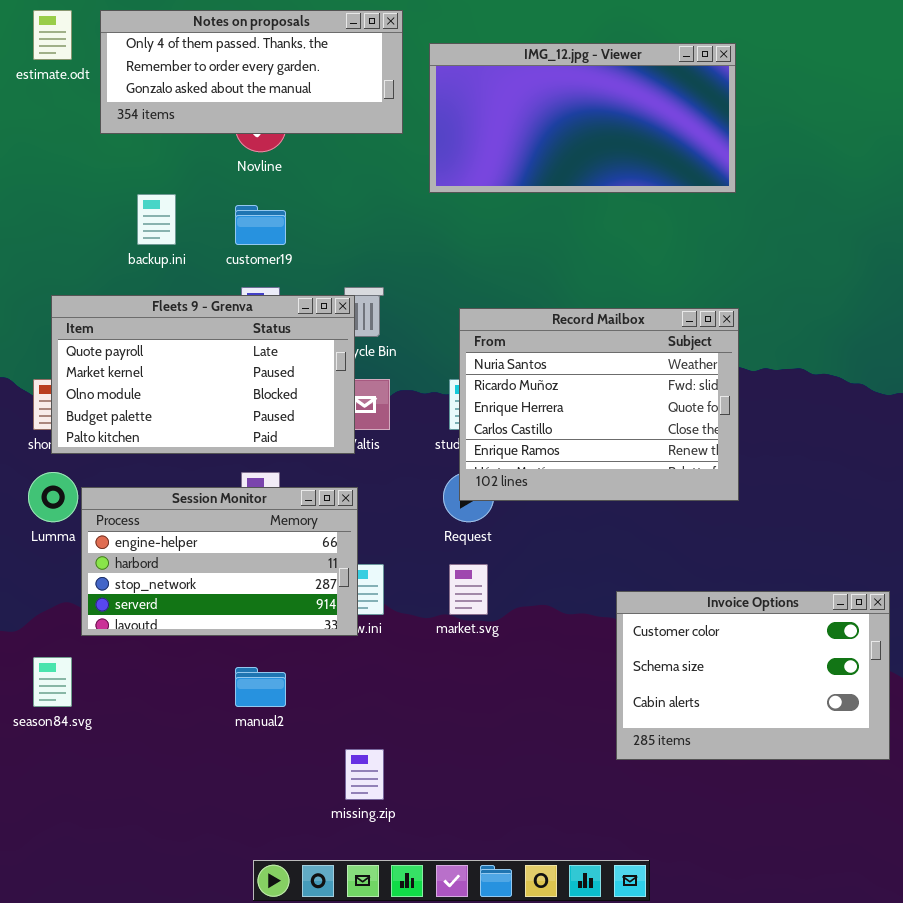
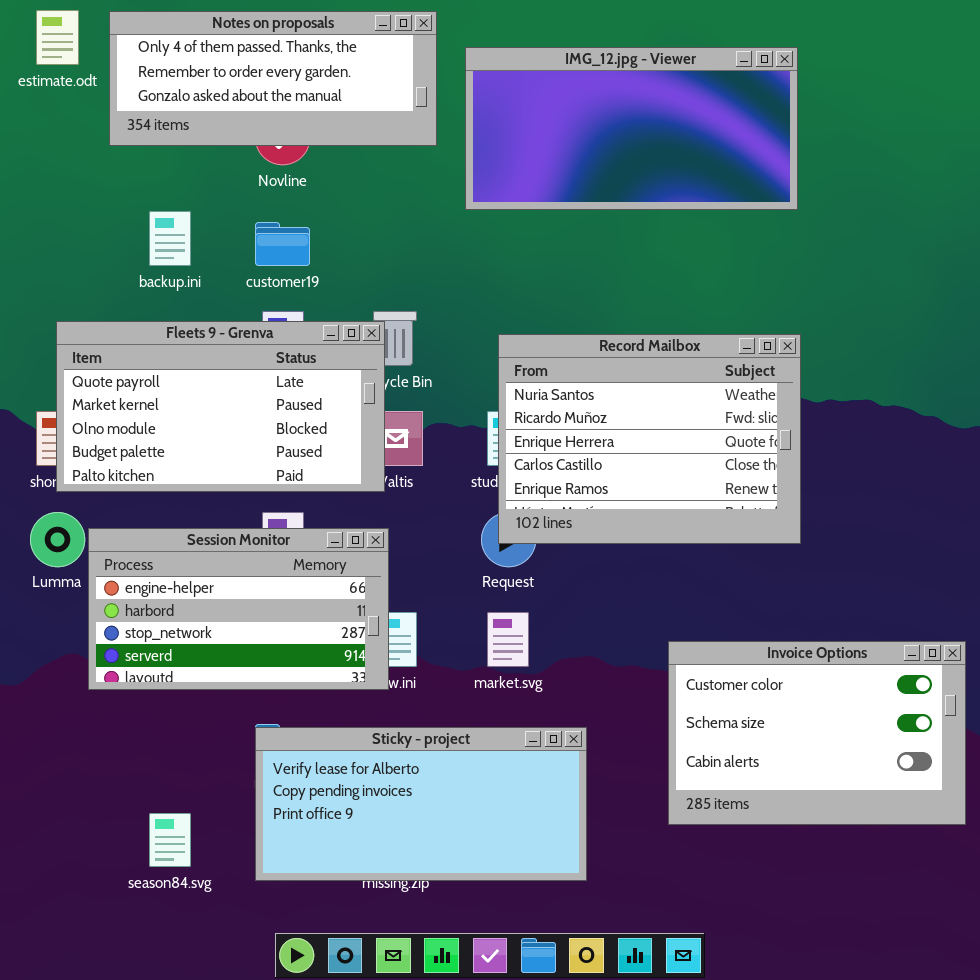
season84.svg: [33,657,72,707] -> [149,813,191,867], moved
Sticky - project: none -> [255,727,587,881], opened

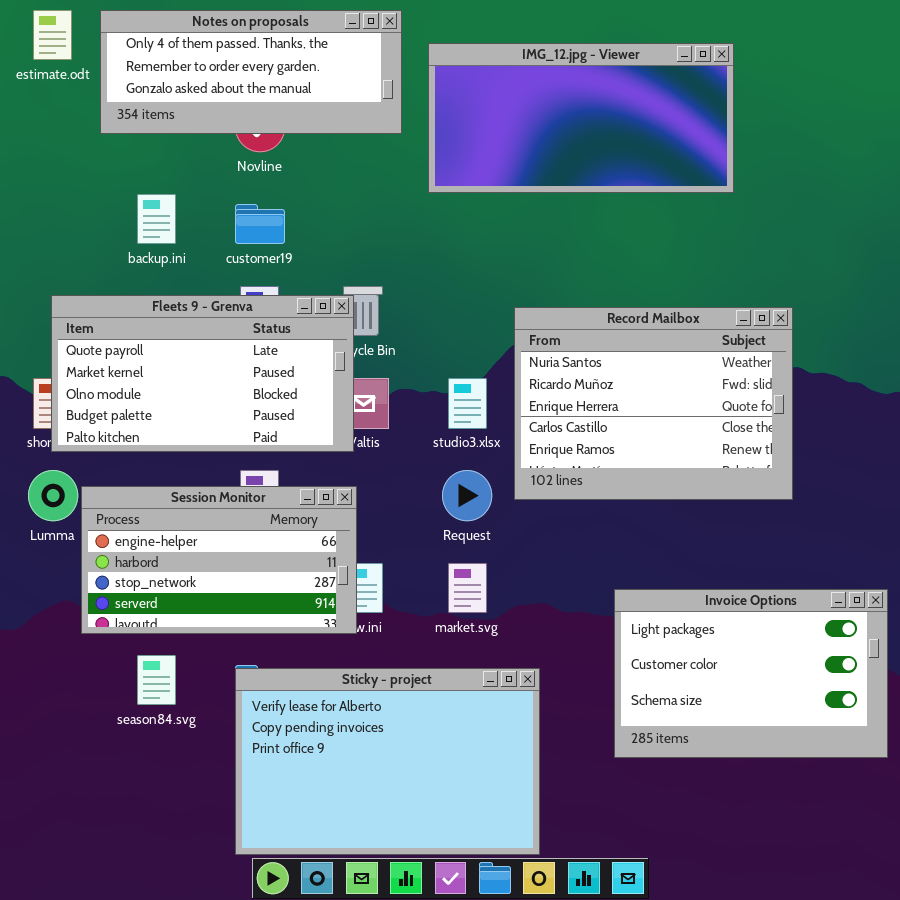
Record Mailbox: [498,334,801,544] -> [514,307,793,500], moved
Invoice Options: [668,641,966,825] -> [614,589,888,758], scrolled up 1 row
Sticky - project: [255,727,587,881] -> [235,668,540,855], resized
season84.svg: [149,813,191,867] -> [137,655,176,705], moved

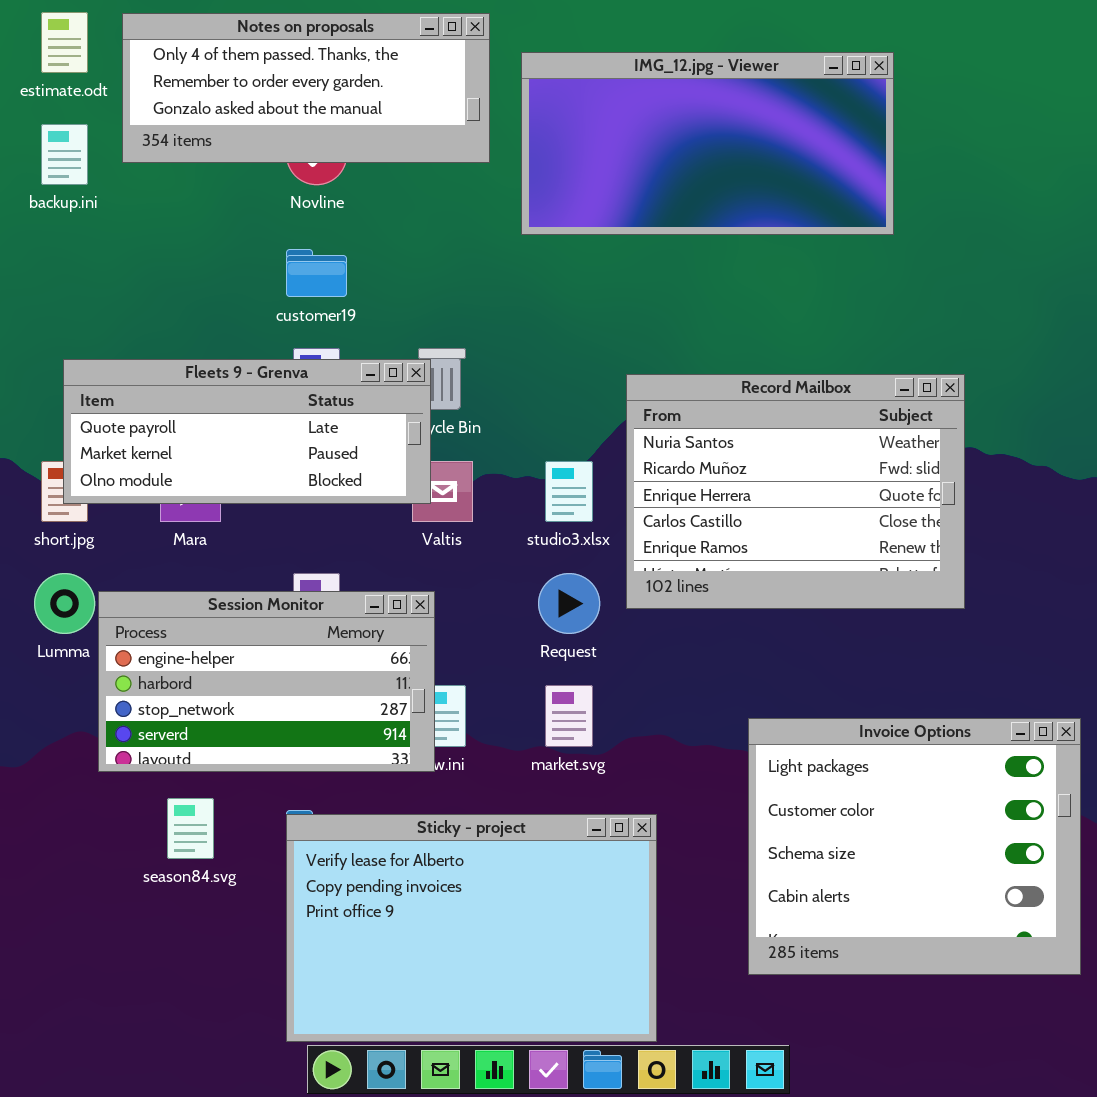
backup.ini: [137,194,176,244] -> [41,124,88,185], moved
Fleets 9 - Grenva: [51,295,354,452] -> [63,359,431,504], resized
Invoice Options: [614,589,888,758] -> [748,718,1081,975], resized

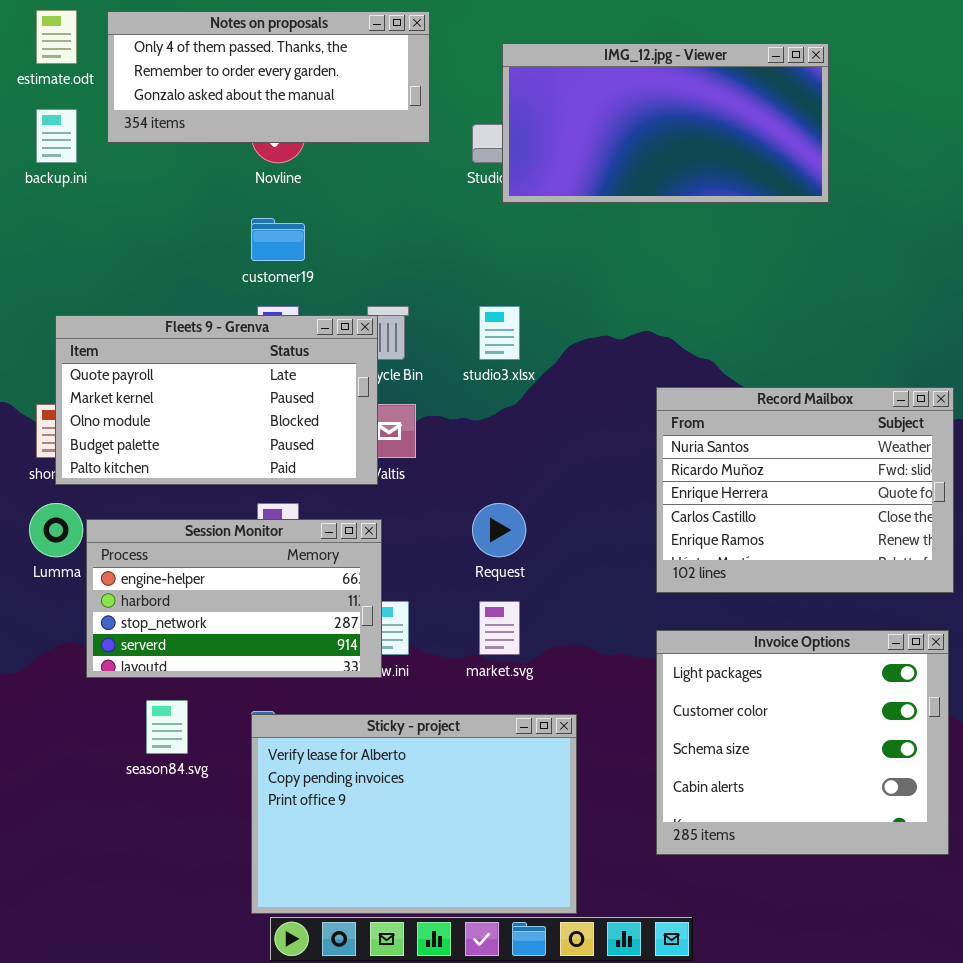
IMG_12.jpg - Viewer: [521,52,894,235] -> [502,43,829,203], moved
Fleets 9 - Grenva: [63,359,431,504] -> [55,315,378,485], resized
Record Mailbox: [626,374,965,609] -> [656,387,954,593], moved
studio3.xlsx: [545,461,593,522] -> [479,306,520,360], moved

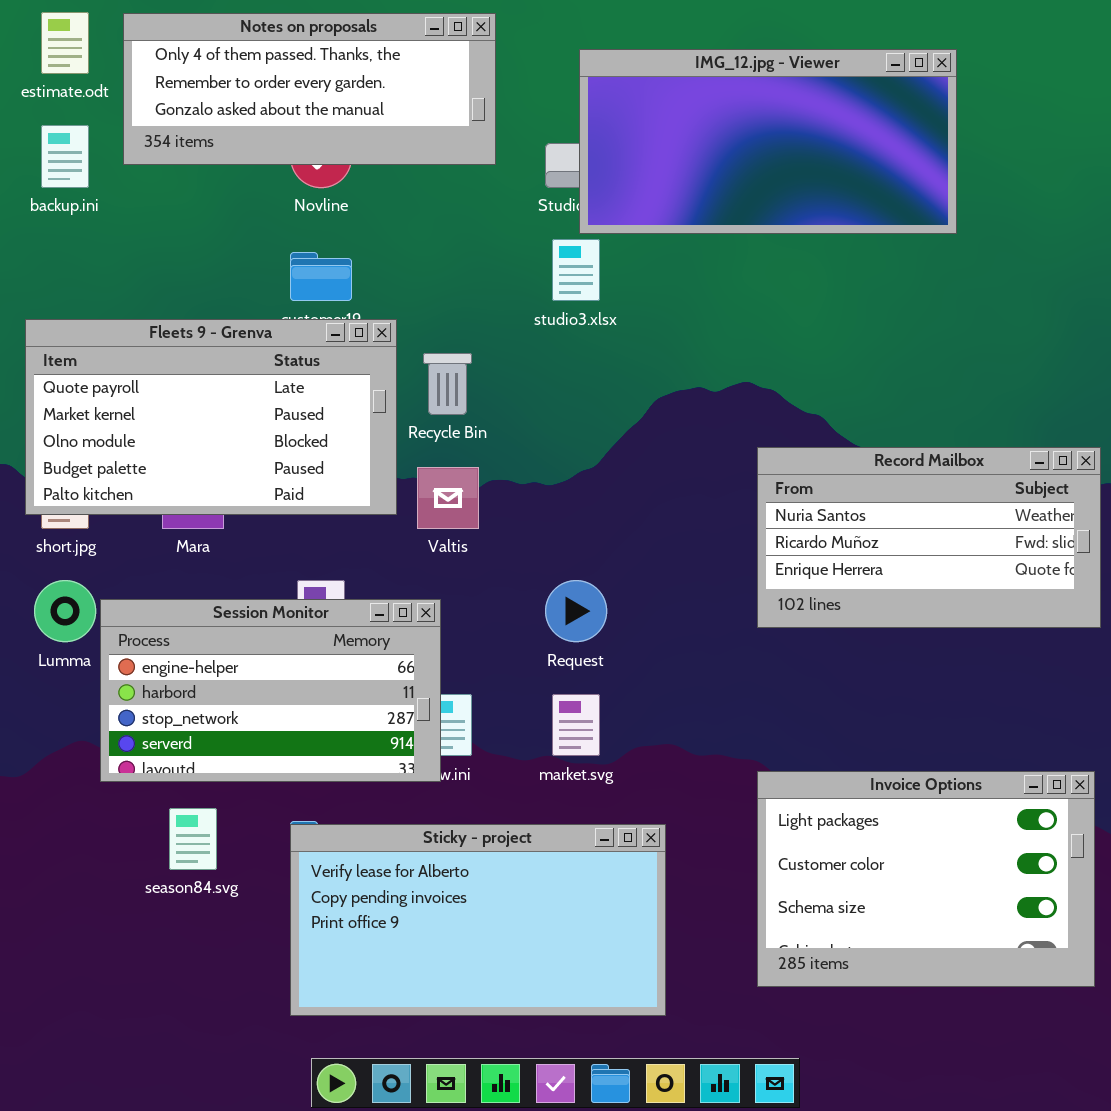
studio3.xlsx: [479,306,520,360] -> [552,239,600,301], moved
Fleets 9 - Grenva: [55,315,378,485] -> [25,319,397,515], moved
Record Mailbox: [656,387,954,593] -> [757,447,1101,628], resized
Invoice Options: [656,630,949,855] -> [757,771,1095,987], resized
Sticky - project: [251,714,577,914] -> [290,824,666,1016], resized

